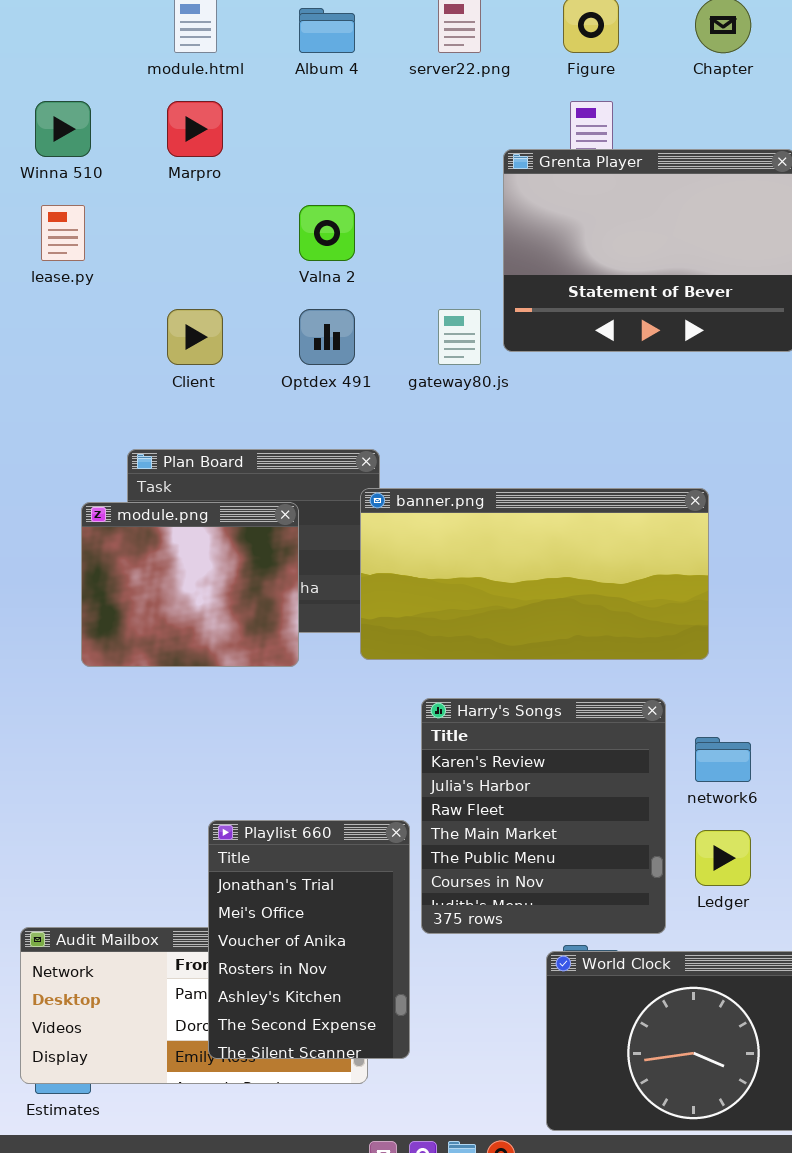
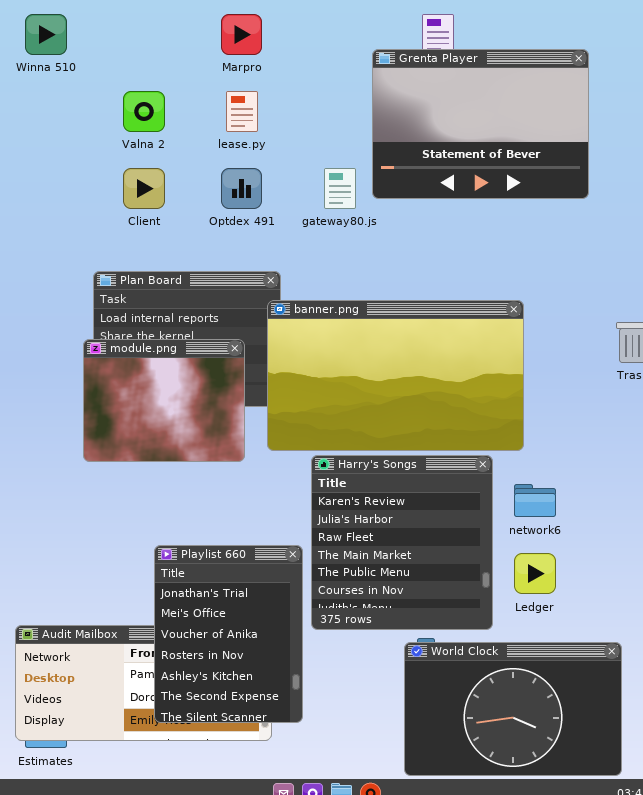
Marpro: [167,101,223,157] -> [221,14,262,55], moved
lease.py: [41,205,85,261] -> [226,91,258,132], moved
Valna 2: [299,205,355,261] -> [123,91,165,132], moved
banner.png: [360,488,709,660] -> [267,300,524,451], resized
module.png: [81,502,299,667] -> [83,339,245,462], moved

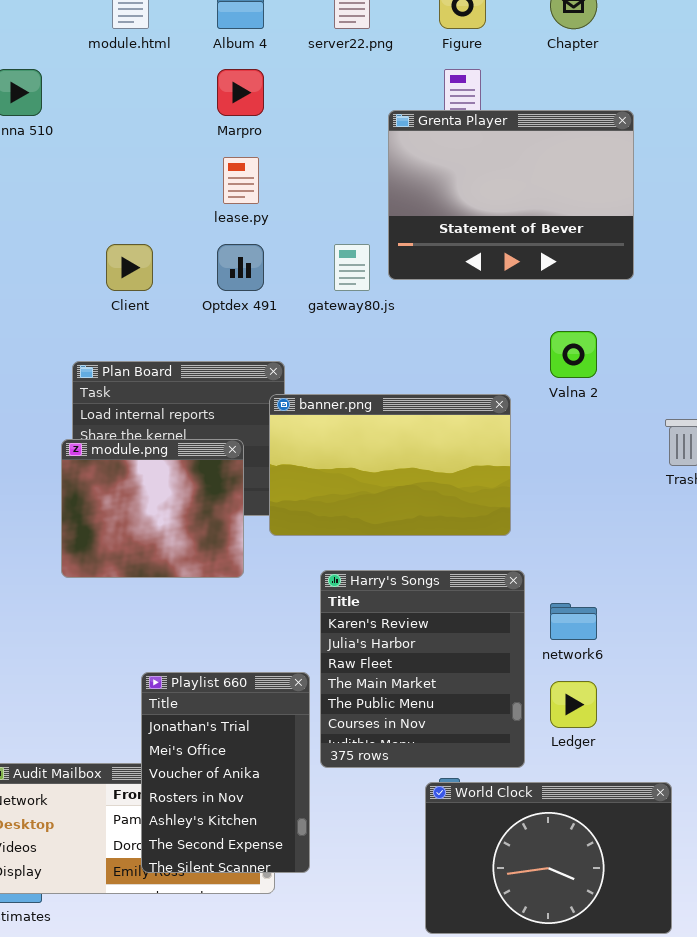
Valna 2: [123,91,165,132] -> [550,331,597,378], moved
banner.png: [267,300,524,451] -> [269,394,511,536], resized

